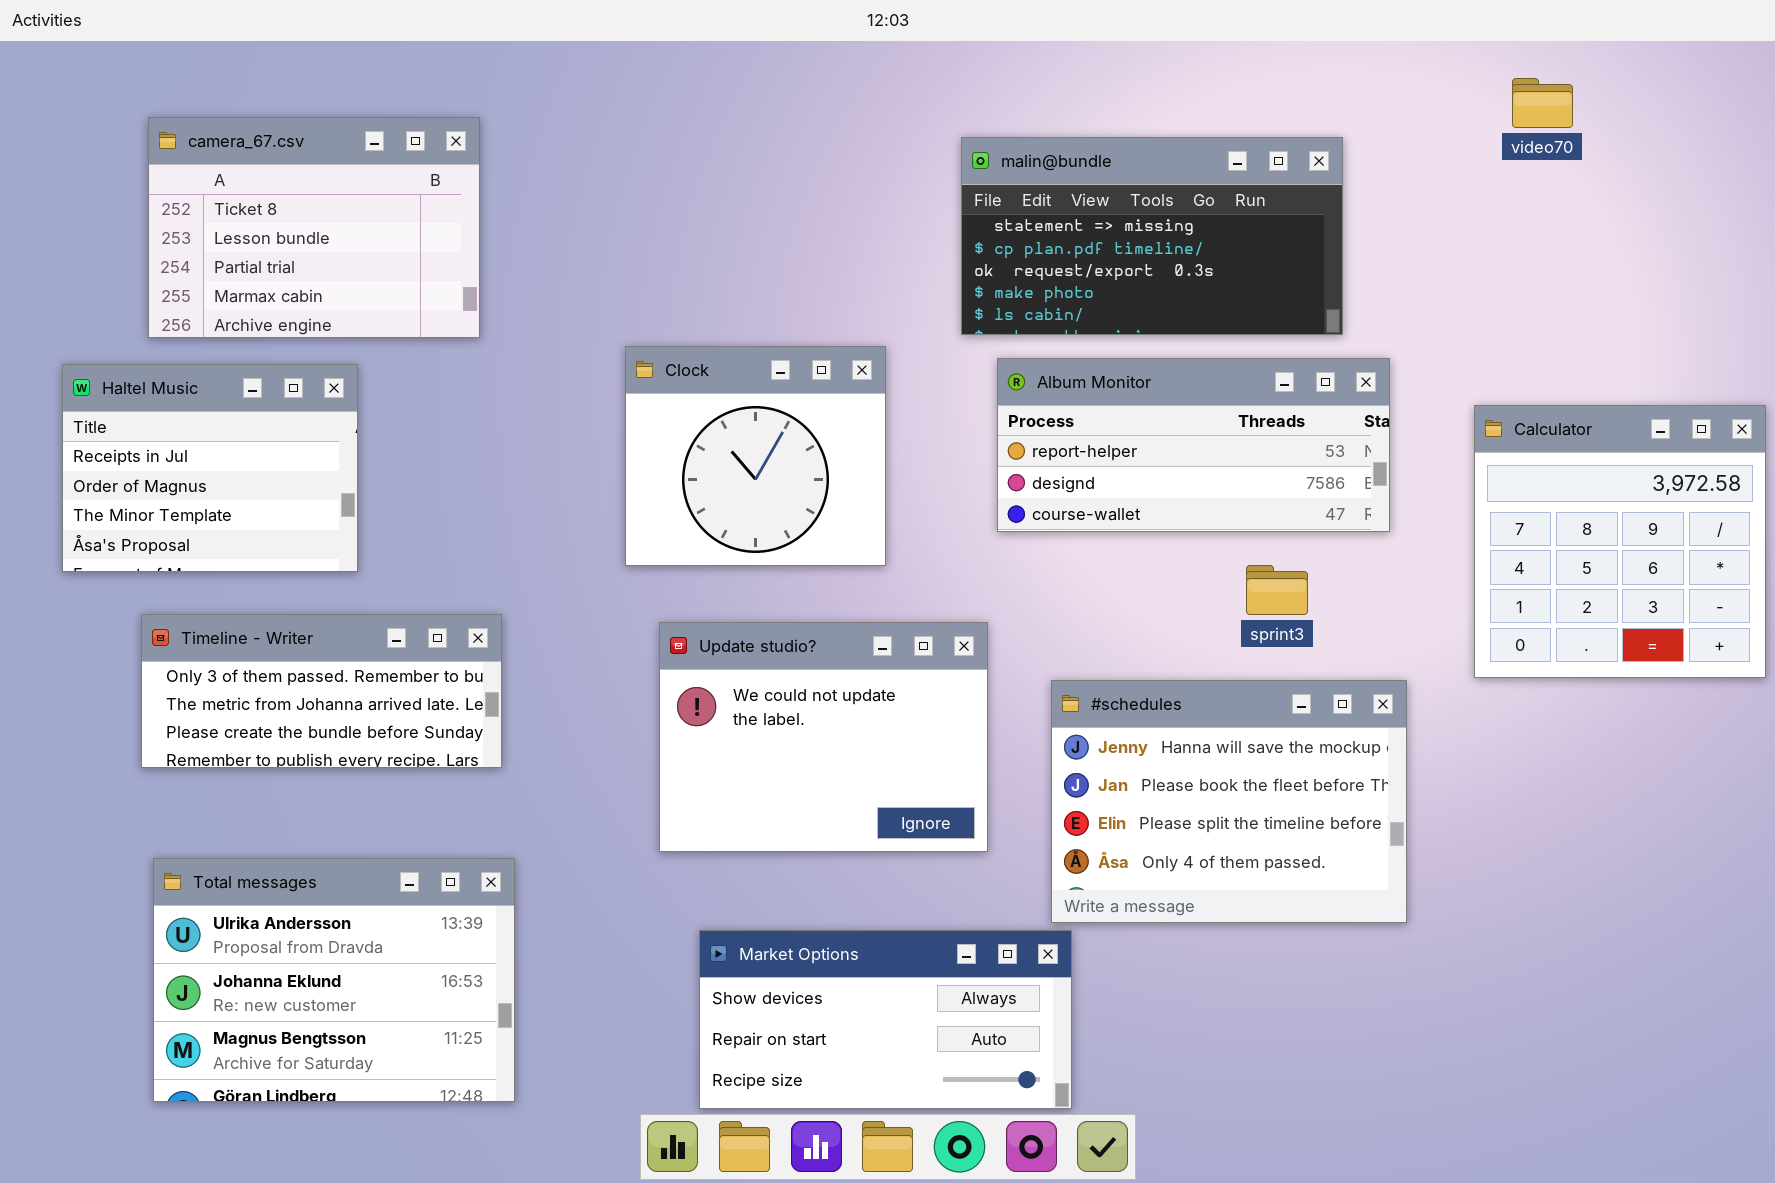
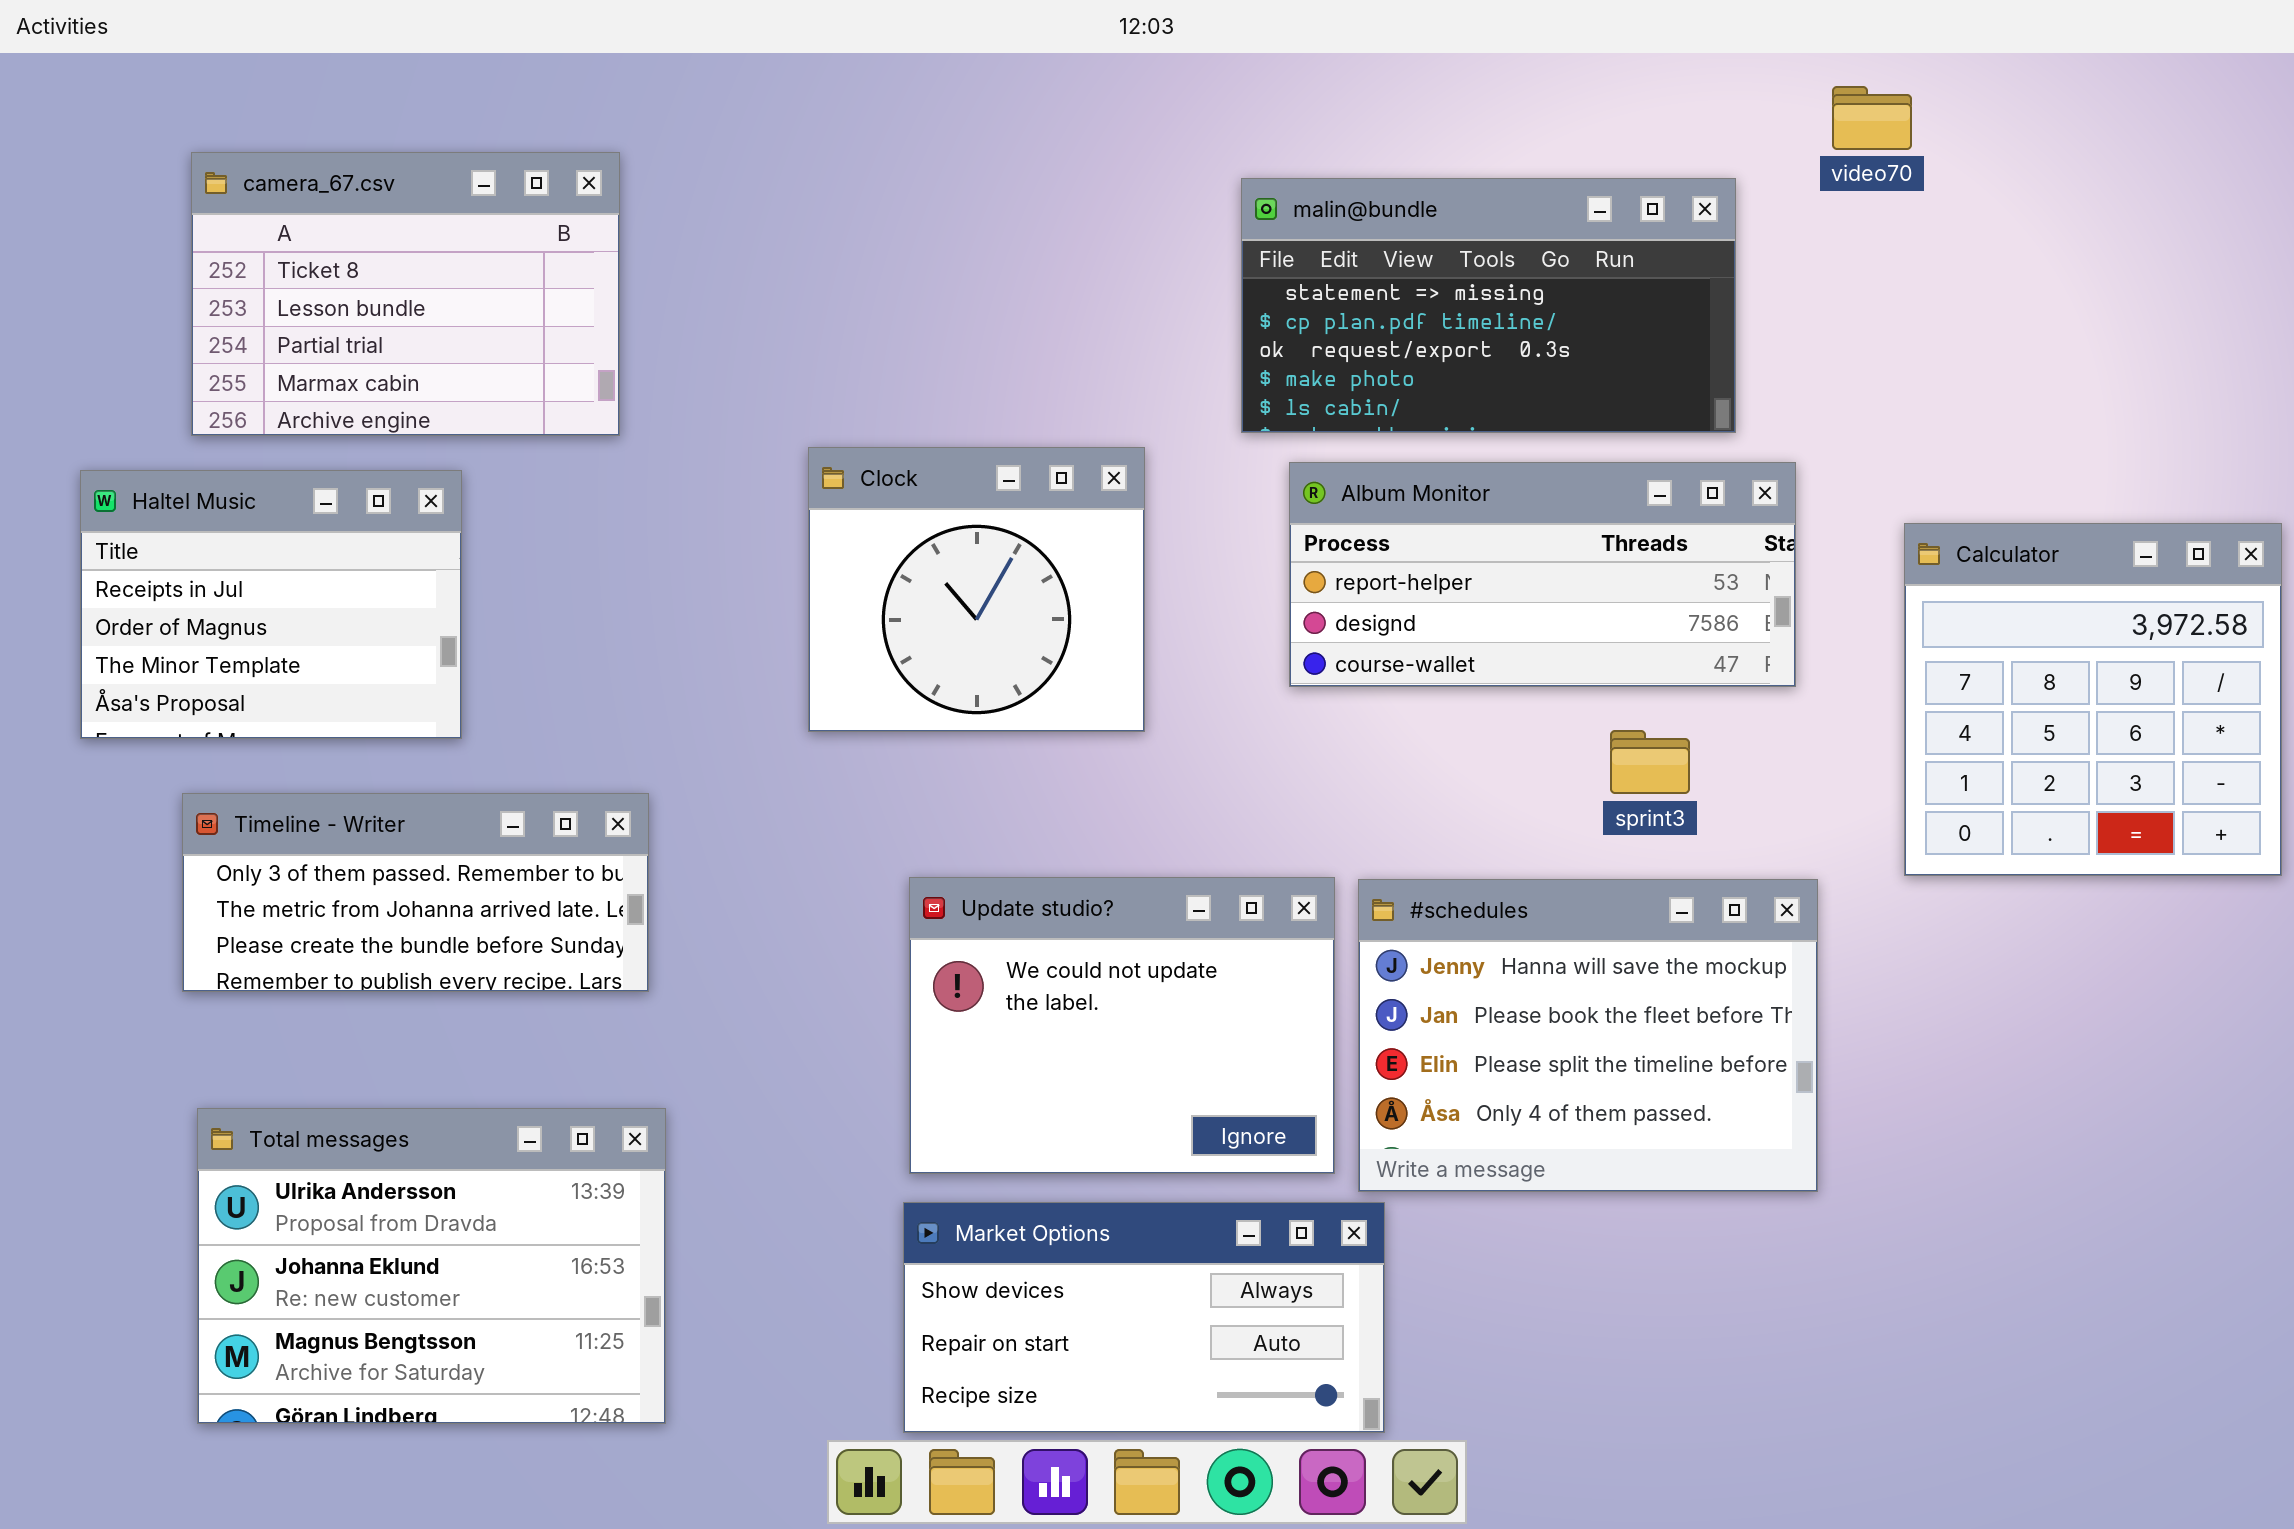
video70: [1512,78,1573,128] -> [1832,86,1912,150], moved
Update studio?: [659,622,988,852] -> [909,877,1335,1174], moved

